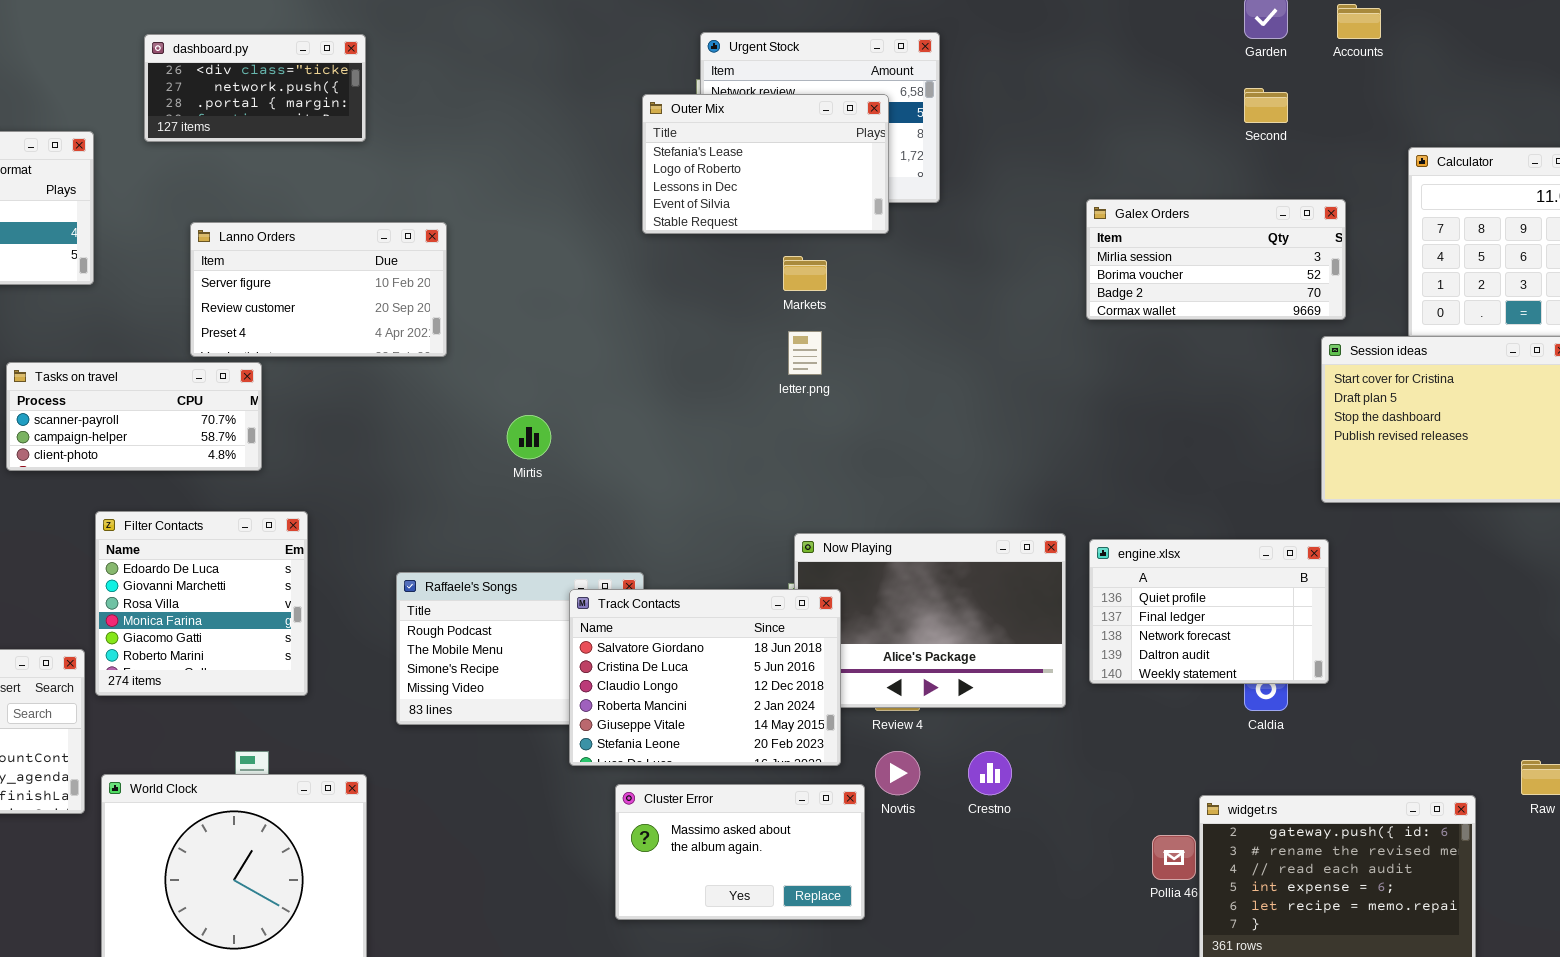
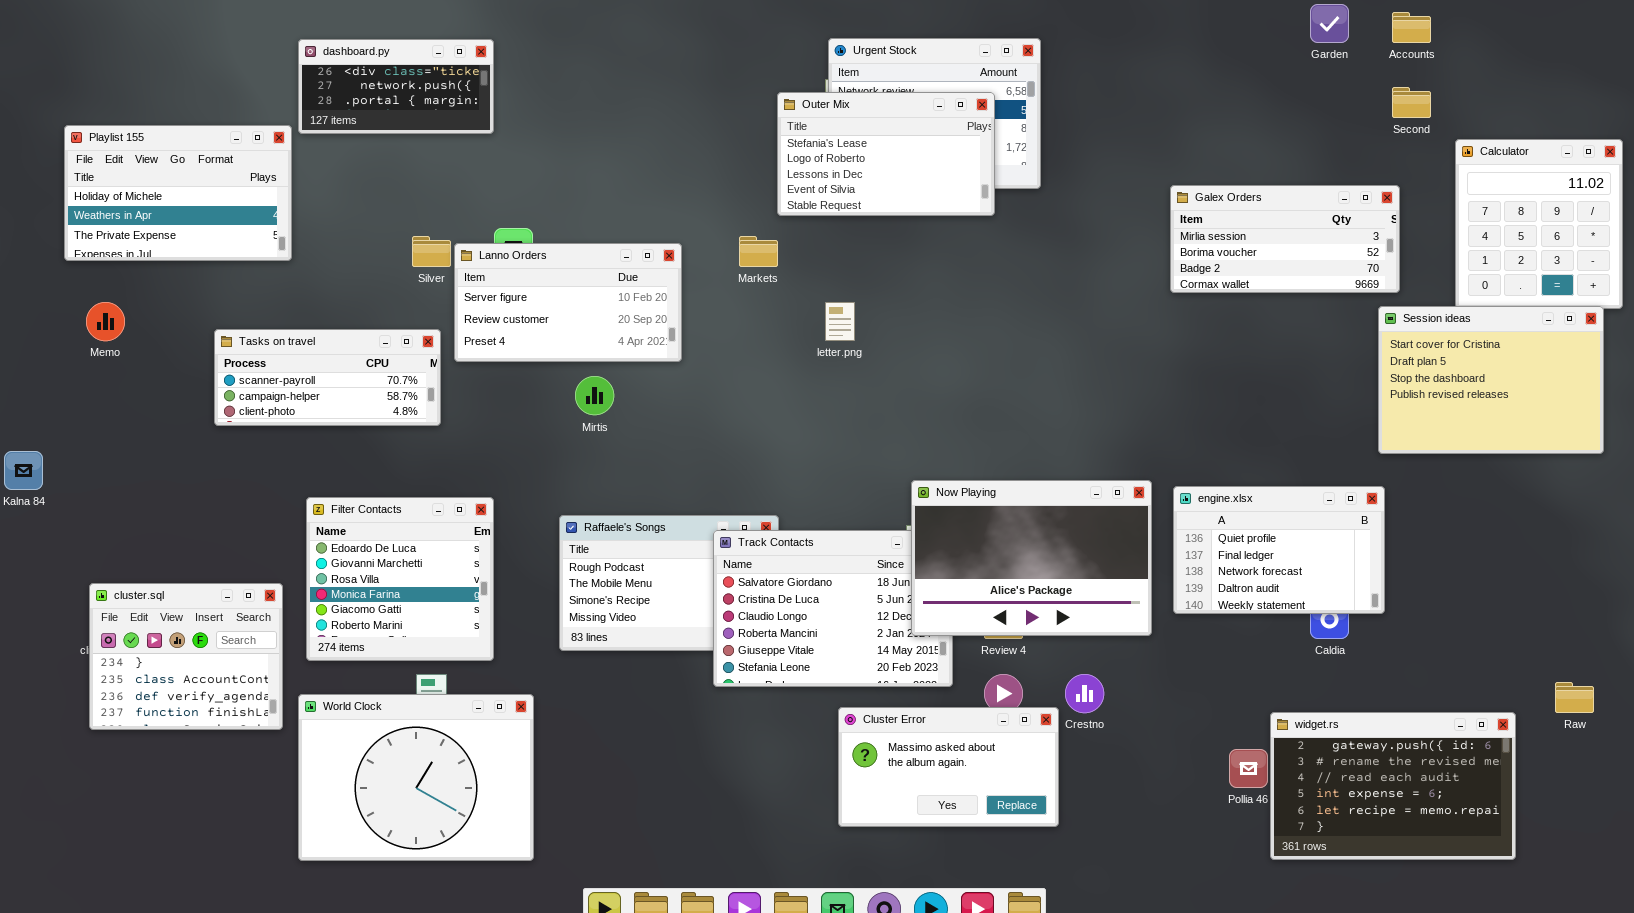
dashboard.py: [144,34,366,142] -> [298,39,494,134], moved
Second: [1244,88,1288,123] -> [1392,87,1431,118], moved
Lanno Orders: [190,222,447,357] -> [454,243,682,362], moved
Markets: [783,256,827,291] -> [739,236,778,267], moved
letter.png: [788,331,822,375] -> [825,302,855,341], moved
Mirtis: [507,415,551,459] -> [575,376,614,415], moved
Filter Contacts: [95,511,308,696] -> [306,497,494,661], moved
Now Playing: [794,533,1066,708] -> [911,480,1152,636], raised
Cluster Error: [615,784,865,920] -> [838,707,1059,827], moved

